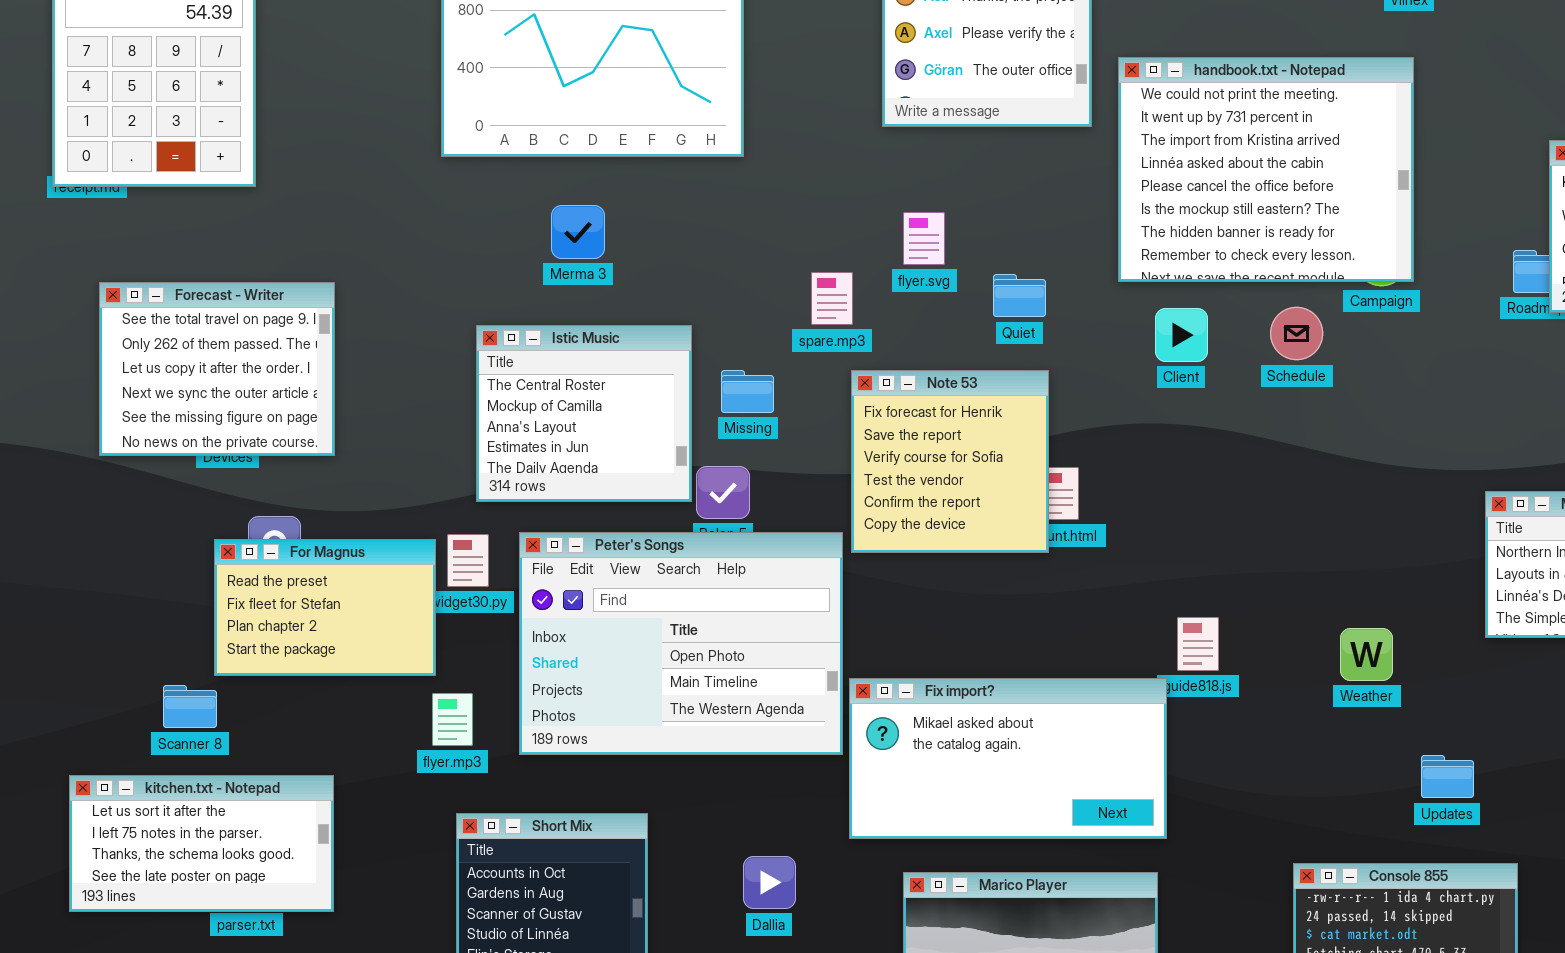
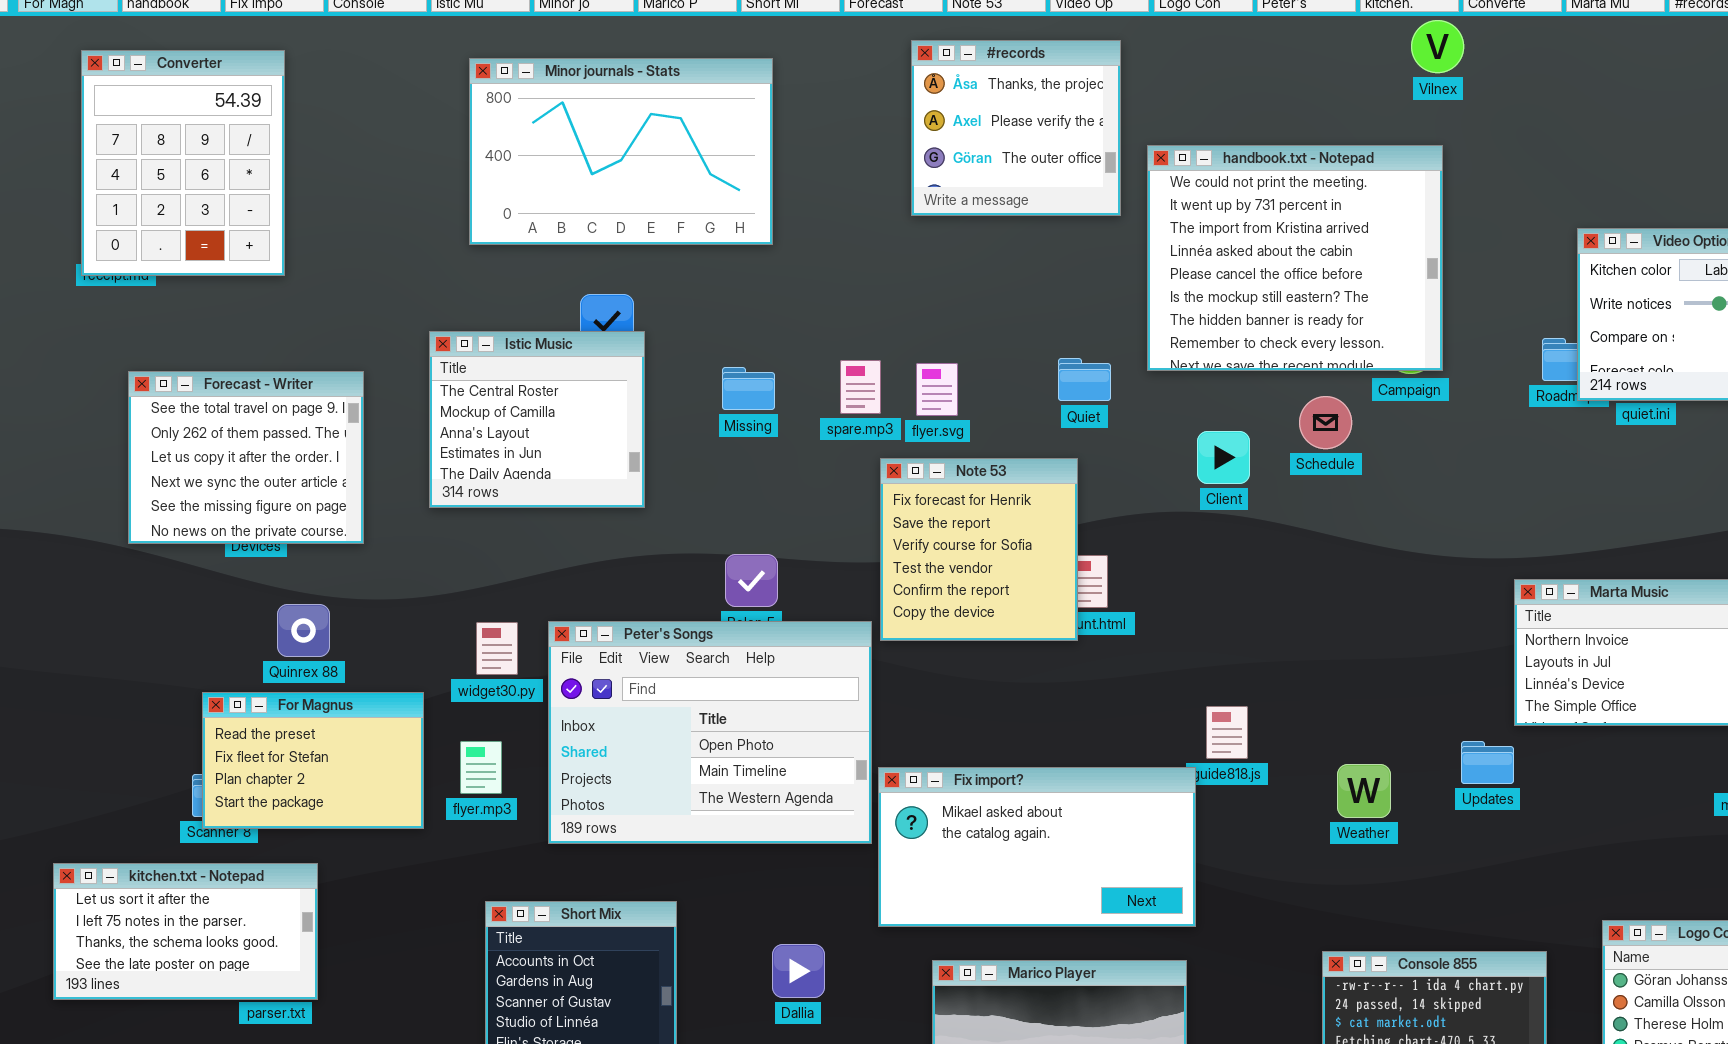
flyer.svg: [903,212,945,265] -> [916,363,958,416], moved
Quiet: [993,274,1046,317] -> [1058,358,1111,401], moved
Client: [1155,308,1208,362] -> [1197,431,1250,484], moved
Istic Music: [476,325,692,502] -> [429,331,645,508], moved
Missing: [721,370,774,413] -> [722,367,775,410], moved
For Magnus: [214,539,436,676] -> [202,692,424,829], moved
Weather: [1340,628,1393,681] -> [1337,764,1391,818], moved
flyer.mp3: [432,693,473,746] -> [460,741,502,794], moved
Updates: [1421,755,1474,798] -> [1461,741,1514,784], moved
kitchen.txt - Notepad: [69,775,334,912] -> [53,863,318,1000], moved

